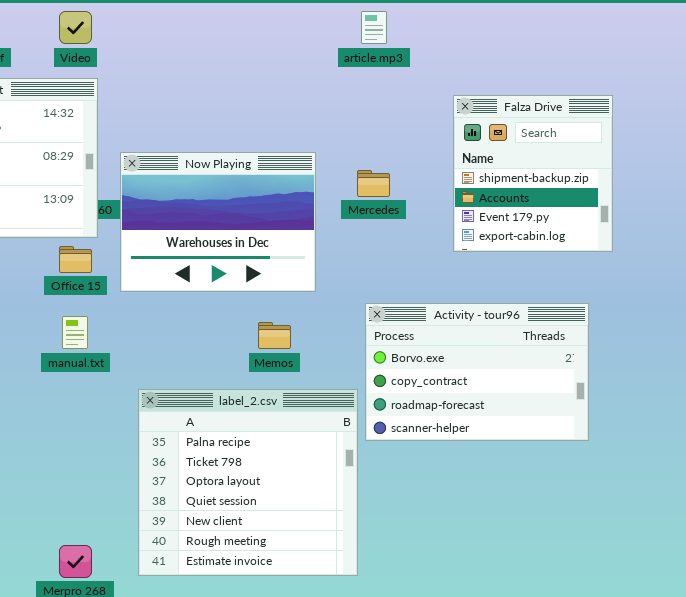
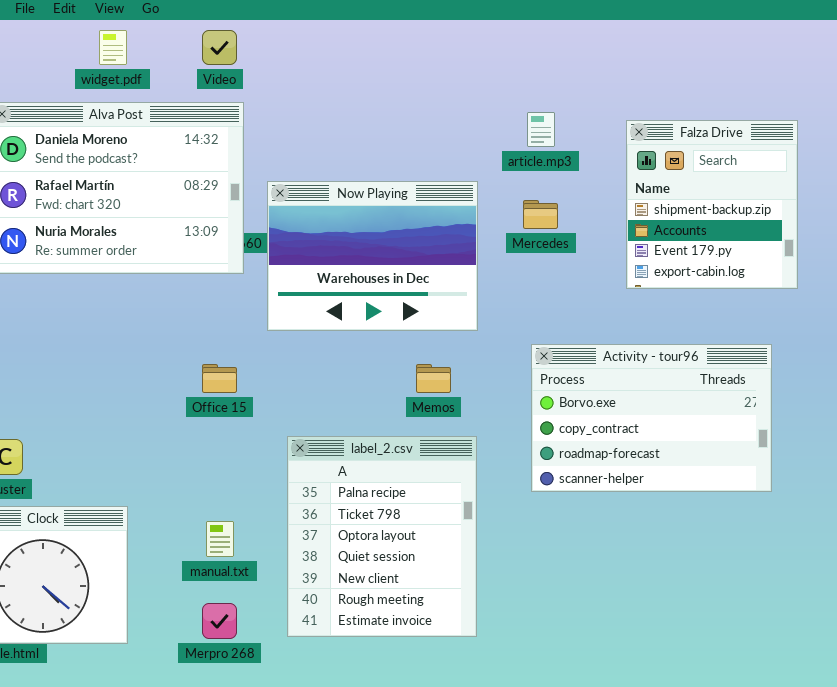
article.mp3: [361,11,387,44] -> [527,112,555,147], moved
Office 15: [59,246,92,273] -> [202,364,237,393], moved
manual.txt: [62,316,88,349] -> [206,521,234,557], moved
label_2.csv: [138,389,358,576] -> [287,436,477,637], resized

